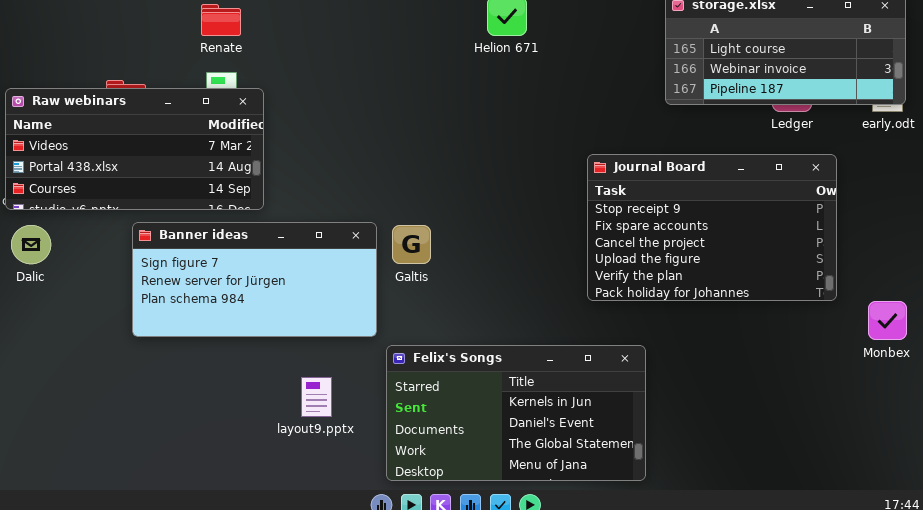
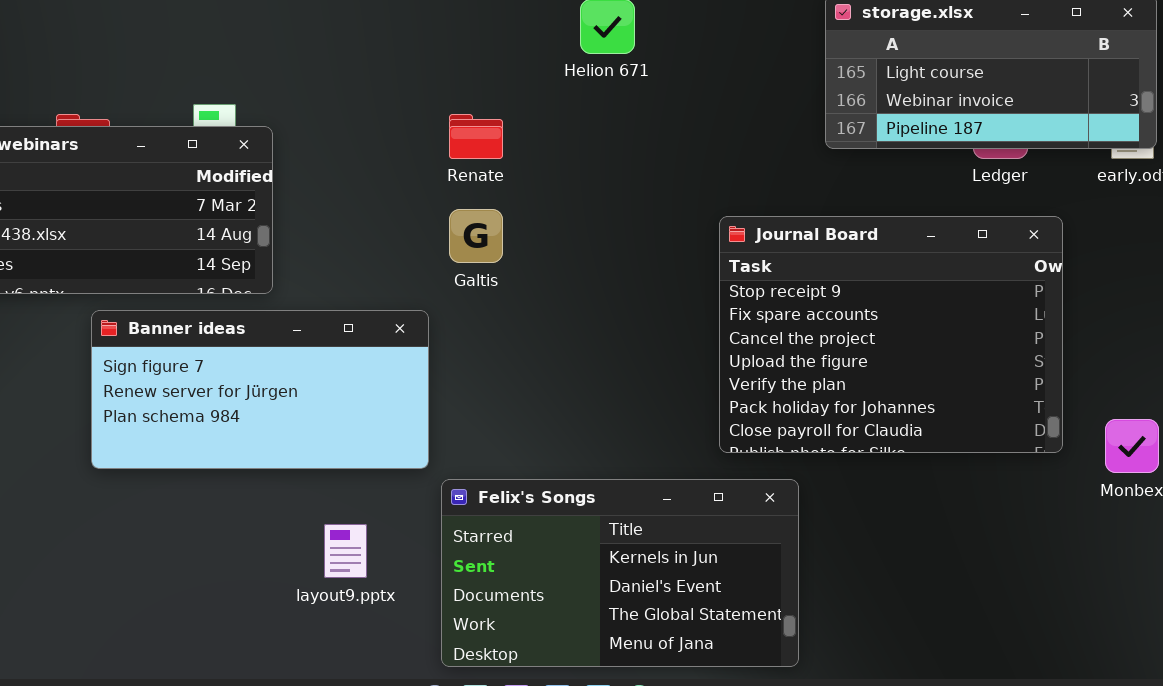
Renate: [201,4,241,36] -> [449,114,503,159], moved
Journal Board: [587,154,837,301] -> [719,216,1063,453], resized
Galtis: [392,225,431,264] -> [449,209,503,263], moved

